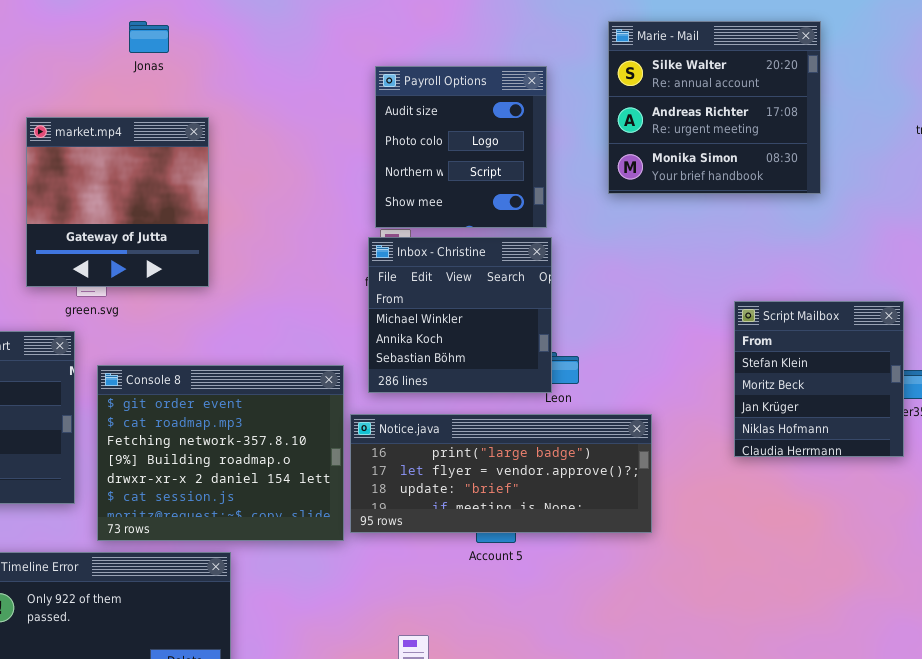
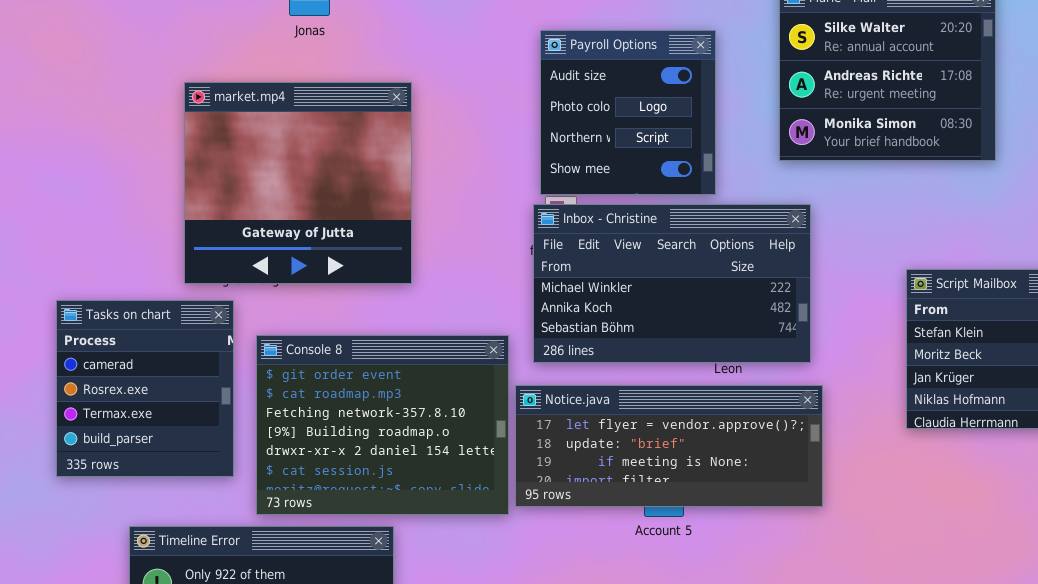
market.mp4: [26,117,209,287] -> [184,82,412,284], resized
Inbox - Christine: [368,237,552,393] -> [533,204,811,363], resized
Notice.java: [350,414,652,533] -> [515,385,823,507], scrolled down 1 row

